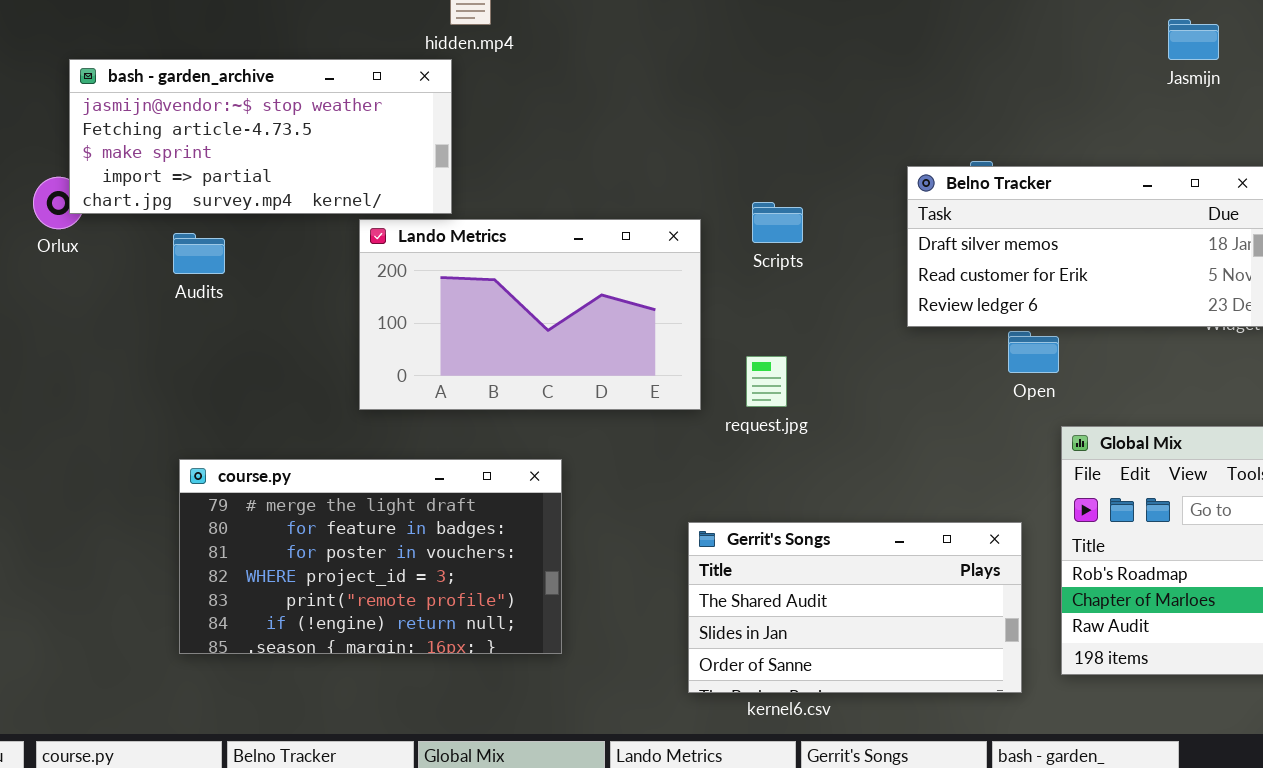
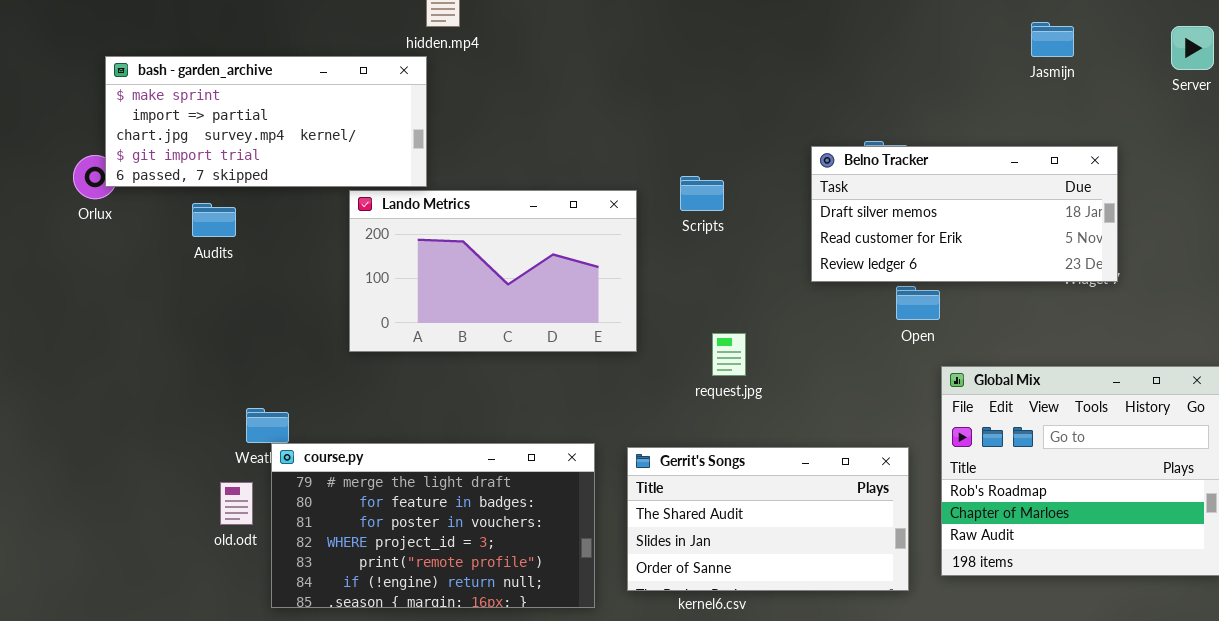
bash - garden_archive: [69,59,452,214] -> [105,56,427,187], scrolled down 2 rows
request.jpg: [746,356,787,407] -> [712,333,746,376], moved
course.py: [179,459,562,654] -> [271,443,595,608], moved

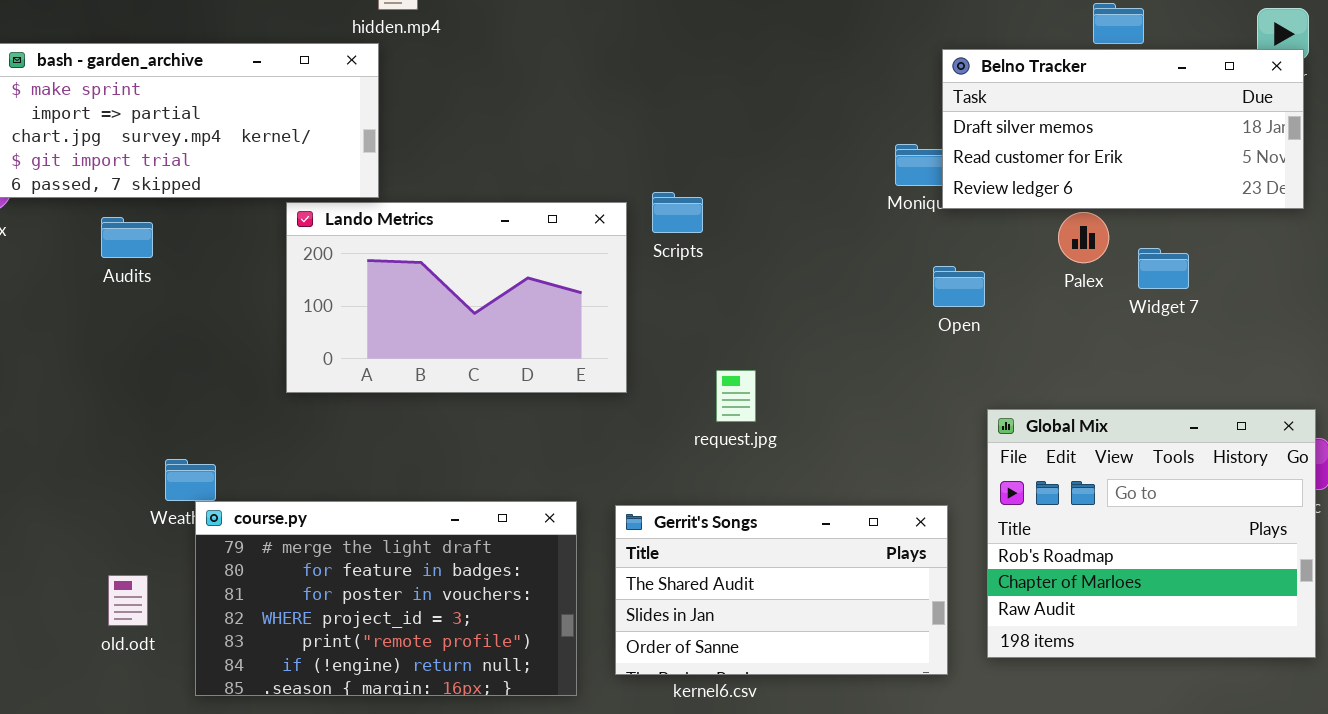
Belno Tracker: [811,146,1118,282] -> [942,49,1304,209], moved
Scripts: [680,176,724,211] -> [652,192,703,233], moved
Open: [896,286,940,320] -> [933,266,985,307], moved
old.odt: [220,482,253,525] -> [108,575,148,626], moved

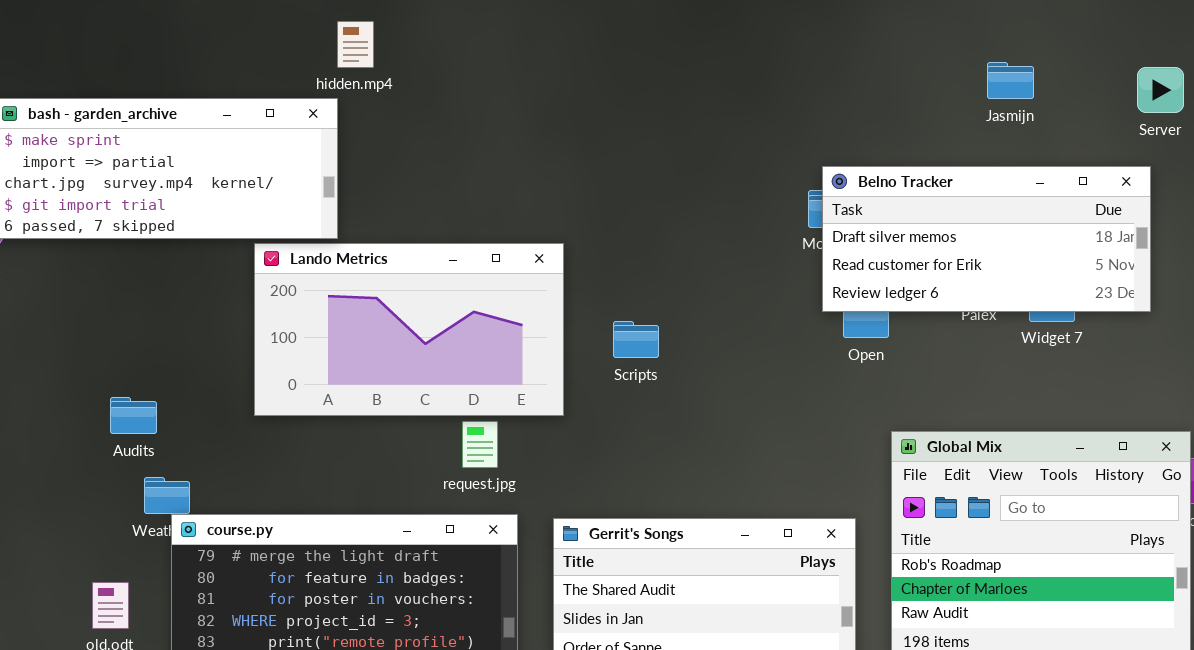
Belno Tracker: [942,49,1304,209] -> [822,166,1151,312], moved
Scripts: [652,192,703,233] -> [613,321,659,358], moved
Audits: [101,217,153,258] -> [110,397,157,434], moved
request.jpg: [716,370,756,422] -> [462,421,498,468], moved

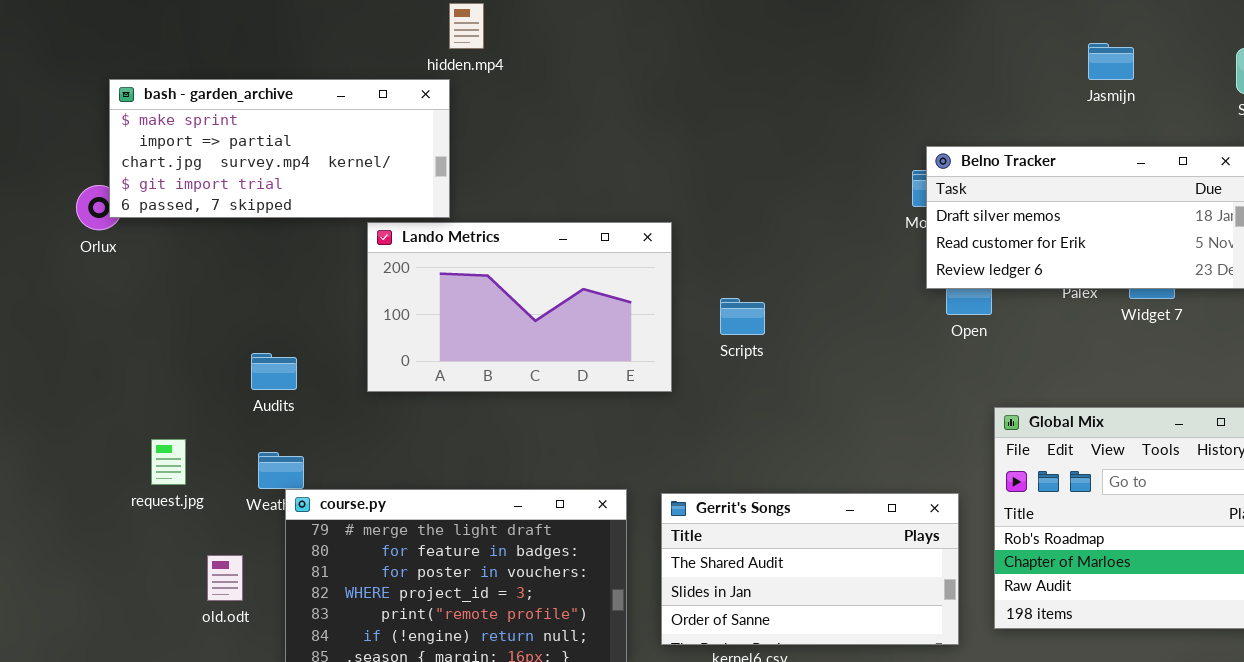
Audits: [110,397,157,434] -> [251,353,297,390], moved
request.jpg: [462,421,498,468] -> [151,439,186,485], moved

